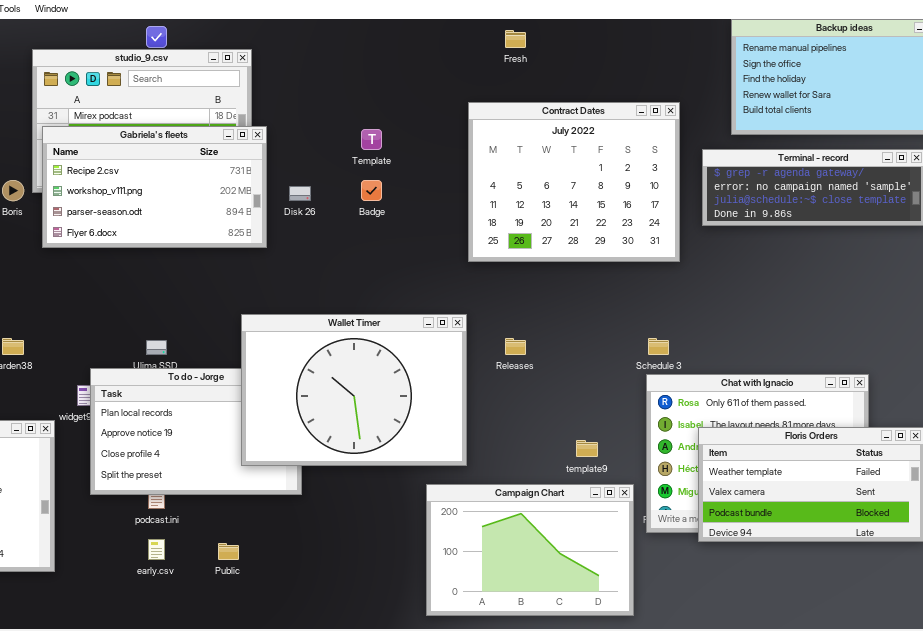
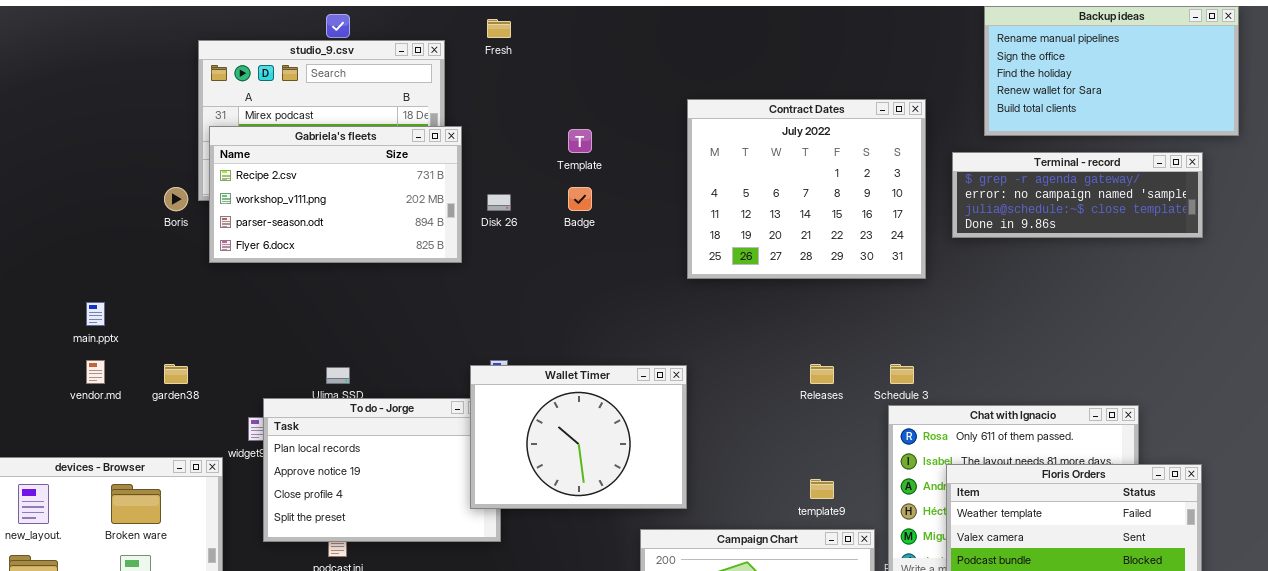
Fresh: [505,30,526,48] -> [487,19,511,38], moved
Wallet Timer: [241,314,467,466] -> [470,365,687,509], resized
Releases: [505,338,526,355] -> [810,364,834,384], moved

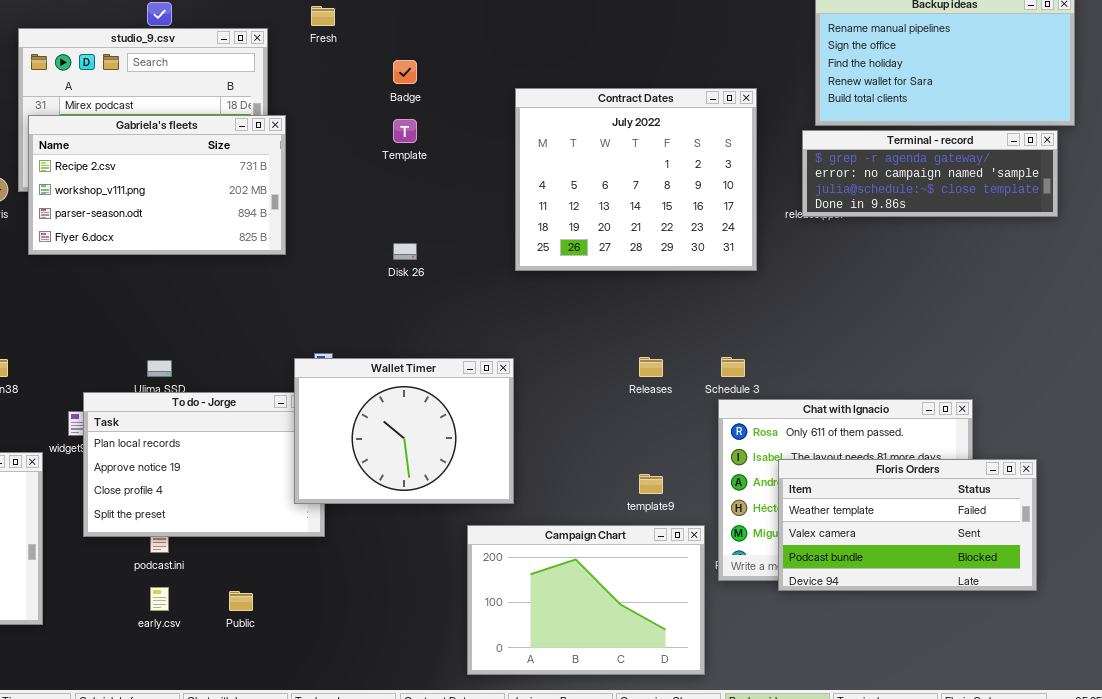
Terminal - record: [952,152,1203,238] -> [802,130,1058,217], moved
Badge: [568,187,592,211] -> [393,60,417,84], moved
Disk 26: [487,194,511,211] -> [393,243,417,260], moved

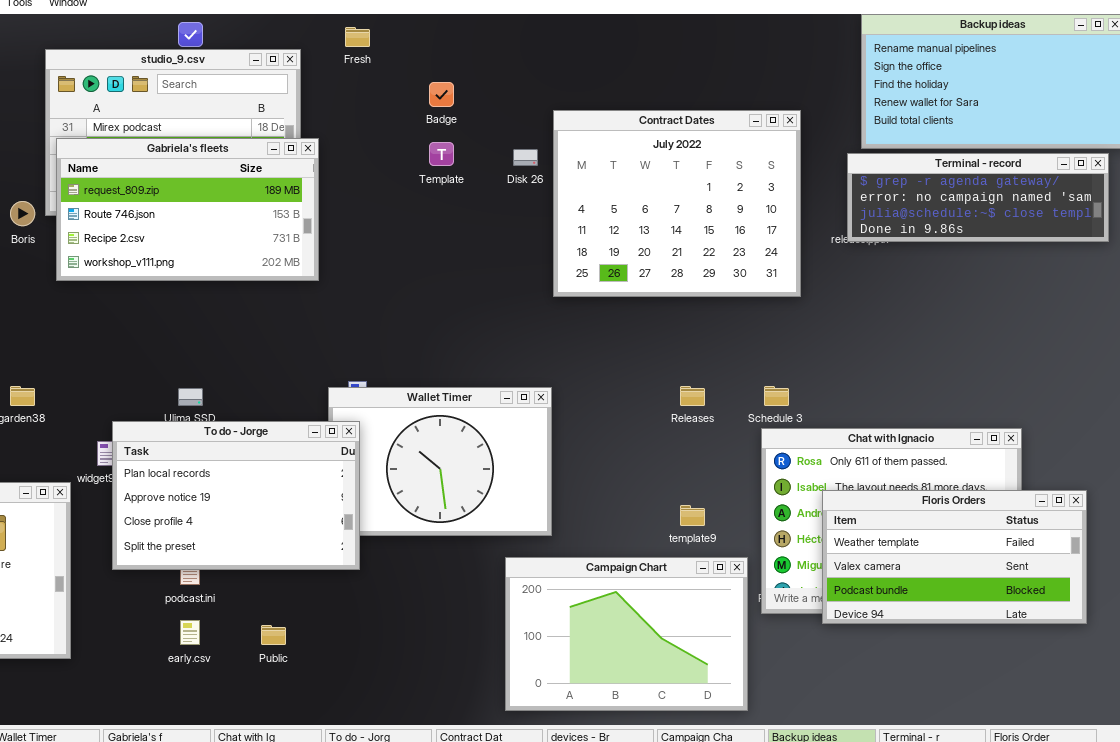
Gabriela's fleets: [28,115,286,255] -> [56,138,319,281], scrolled up 2 rows
Disk 26: [393,243,417,260] -> [513,149,538,166], moved
To do - Jorge: [83,392,325,537] -> [112,421,360,570], raised

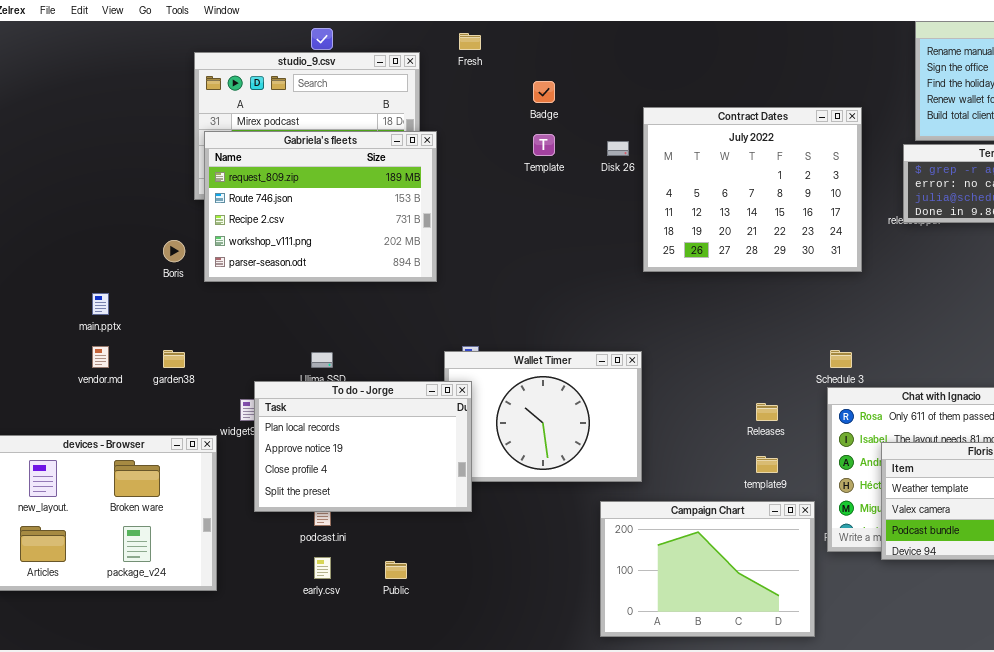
Gabriela's fleets: [56,138,319,281] -> [204,131,437,282], resized
Boris: [10,201,35,226] -> [163,240,185,262], moved
Releases: [680,386,705,406] -> [756,403,778,421], moved

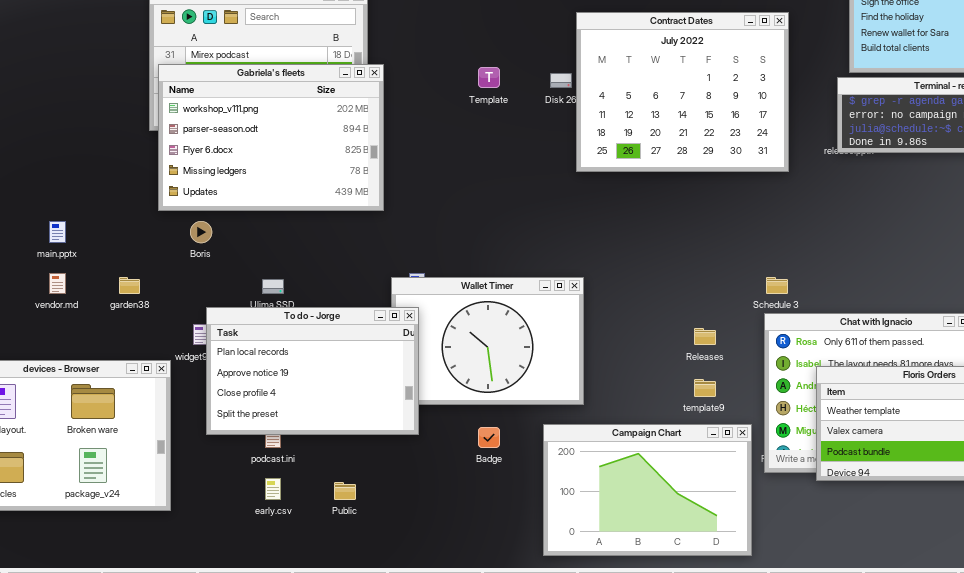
Badge: [533,81,555,103] -> [478,427,500,448], moved
Contract Dates: [643,107,862,272] -> [576,12,789,172], moved
Gabriela's fleets: [204,131,437,282] -> [158,64,384,211], scrolled down 3 rows
Boris: [163,240,185,262] -> [190,221,212,243], moved

